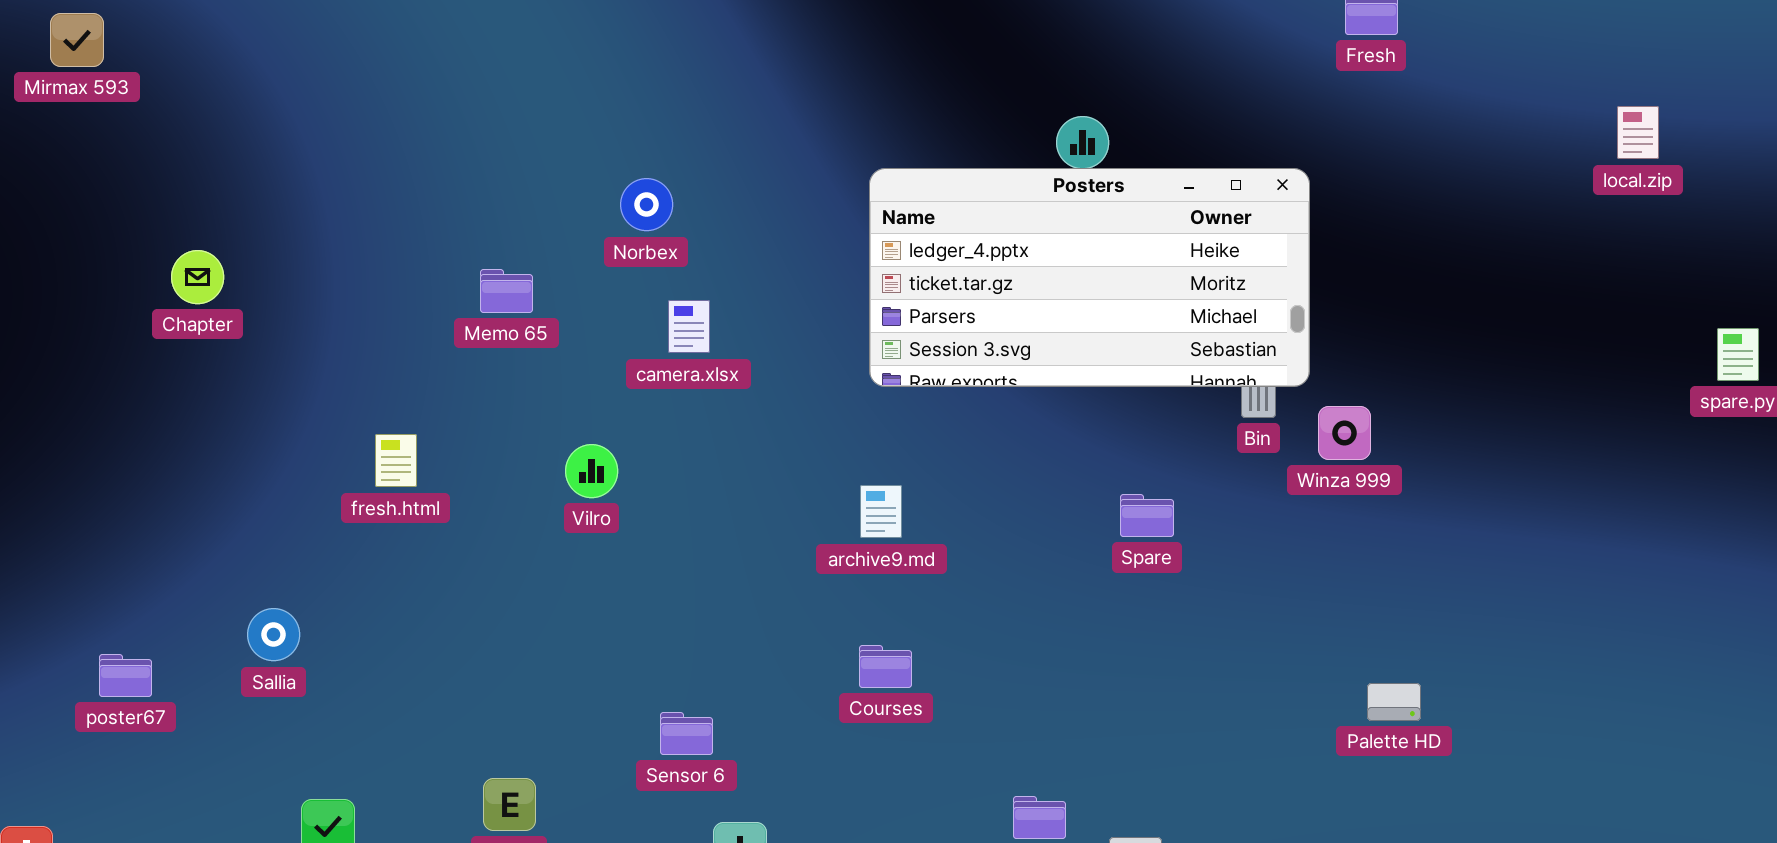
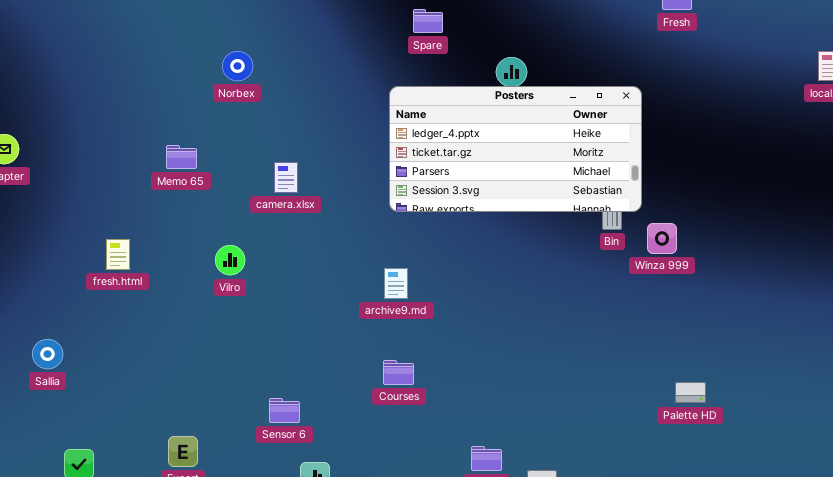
Norbex: [620,178,673,231] -> [222,51,253,81], moved
Spare: [1120,494,1174,537] -> [413,9,443,33], moved

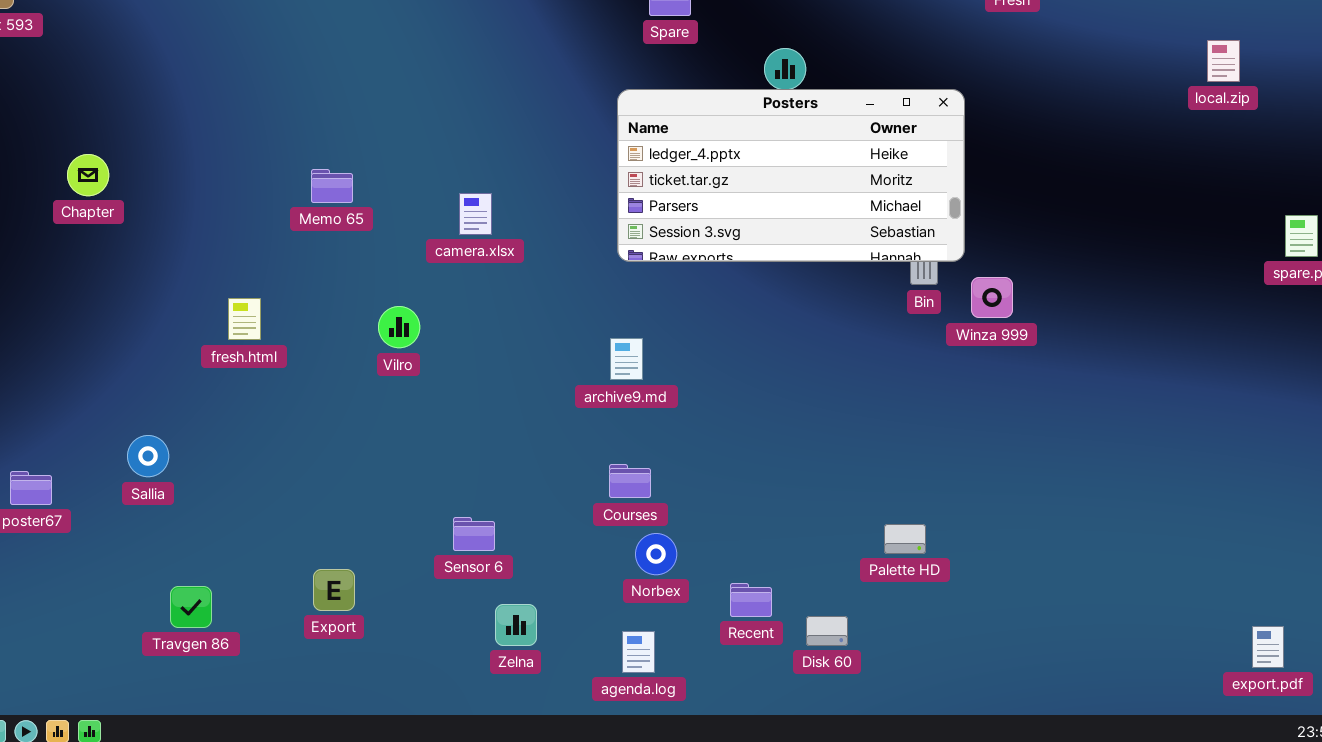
Norbex: [222,51,253,81] -> [635,533,677,575], moved
Palette HD: [675,382,706,403] -> [884,524,926,554], moved

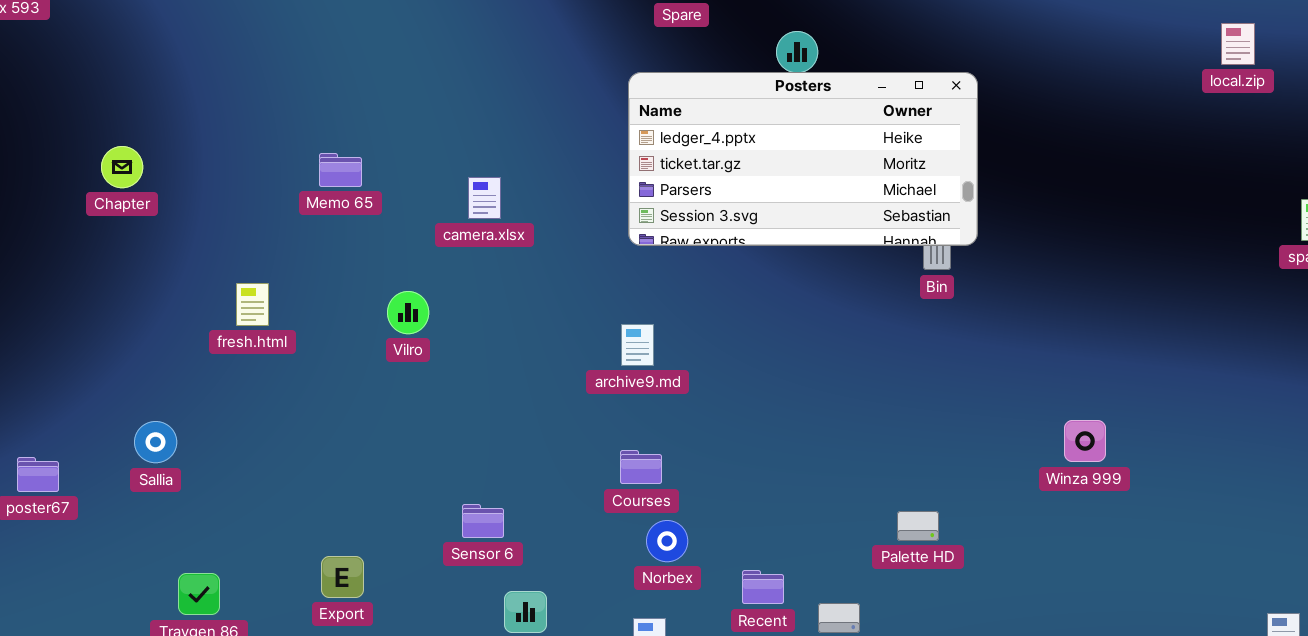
Chapter: [67,154,109,196] -> [101,146,143,188], moved
Winza 999: [971,277,1013,318] -> [1064,420,1106,462], moved

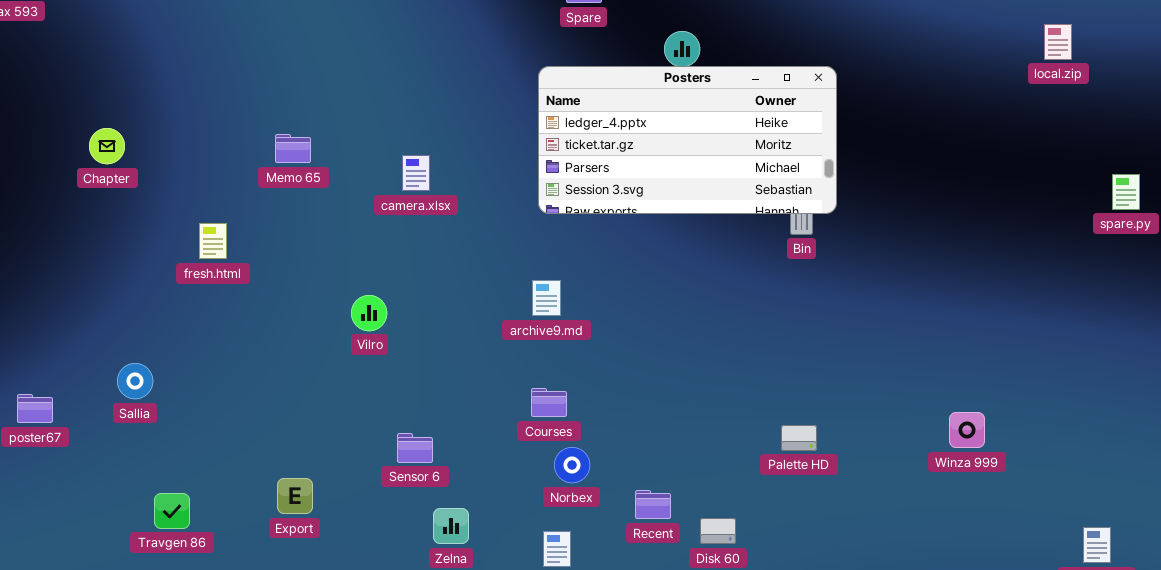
fresh.html: [236,283,269,326] -> [199,223,227,259], moved
Vilro: [387,291,429,334] -> [351,295,387,331], moved
Winza 999: [1064,420,1106,462] -> [949,412,985,448], moved
Palette HD: [897,511,939,541] -> [781,425,817,451], moved

